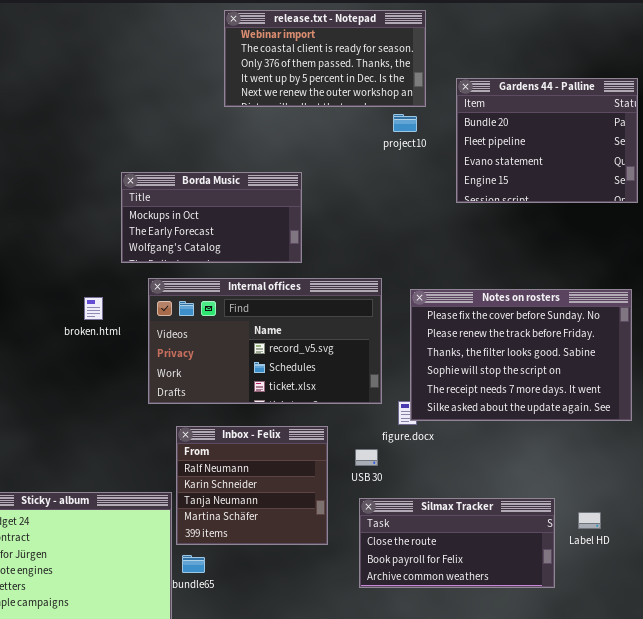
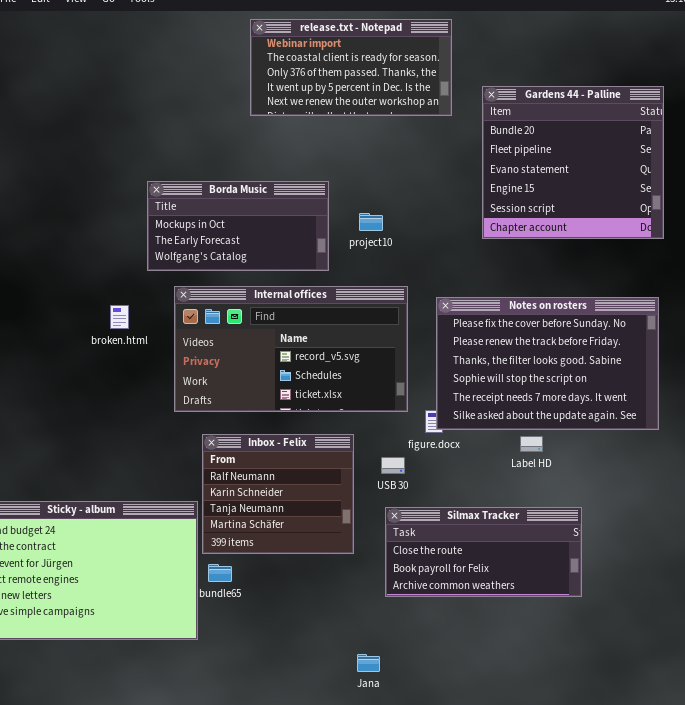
Gardens 44 - Palline: [456,78,638,203] -> [482,86,664,239], resized
project10: [393,114,417,132] -> [359,213,383,231], moved
Label HD: [578,512,601,529] -> [520,436,543,452], moved

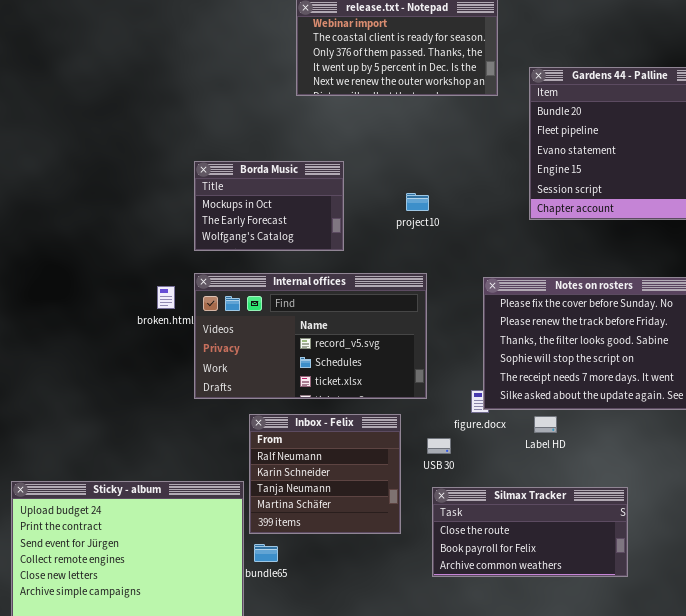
Borda Music: [147,181,329,271] -> [194,161,344,251], resized
Internal offices: [174,286,408,412] -> [194,273,427,399], moved
Label HD: [520,436,543,452] -> [534,416,557,433], moved

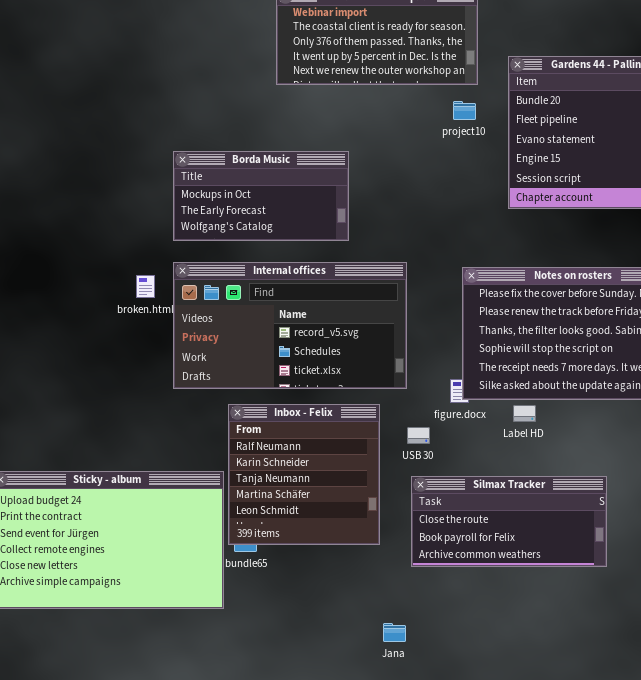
Borda Music: [194,161,344,251] -> [173,151,349,241], resized
project10: [406,193,429,211] -> [453,101,476,120], moved
Inbox - Felix: [249,414,401,534] -> [228,404,380,545], resized

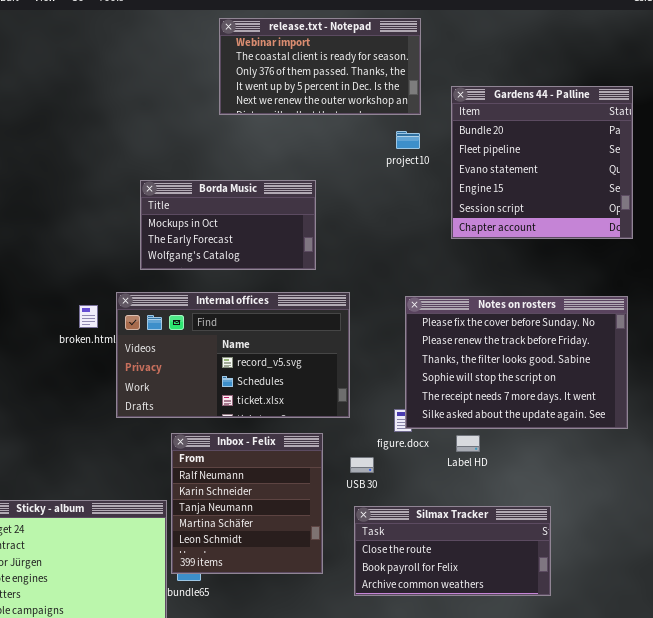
Borda Music: [173,151,349,241] -> [140,180,316,270], moved

